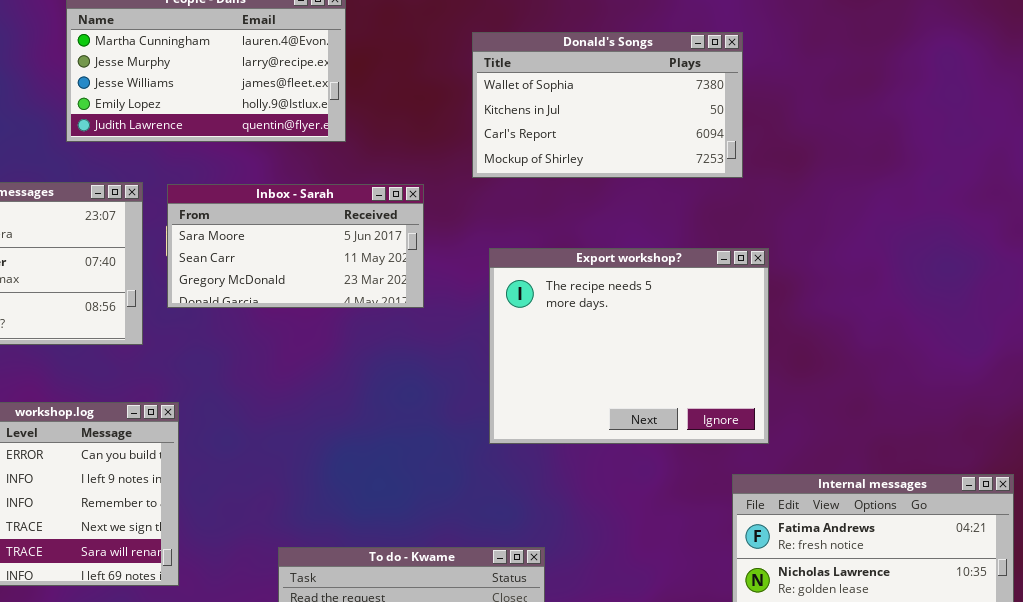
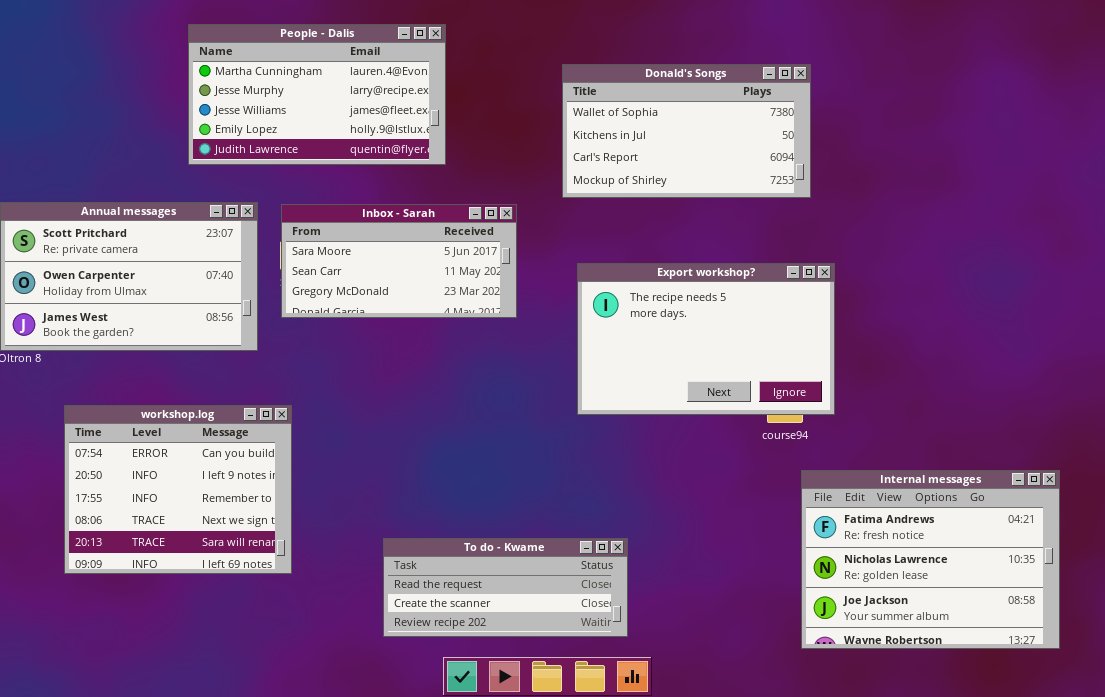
Export workshop?: [489,248,769,444] -> [577,263,835,415], resized

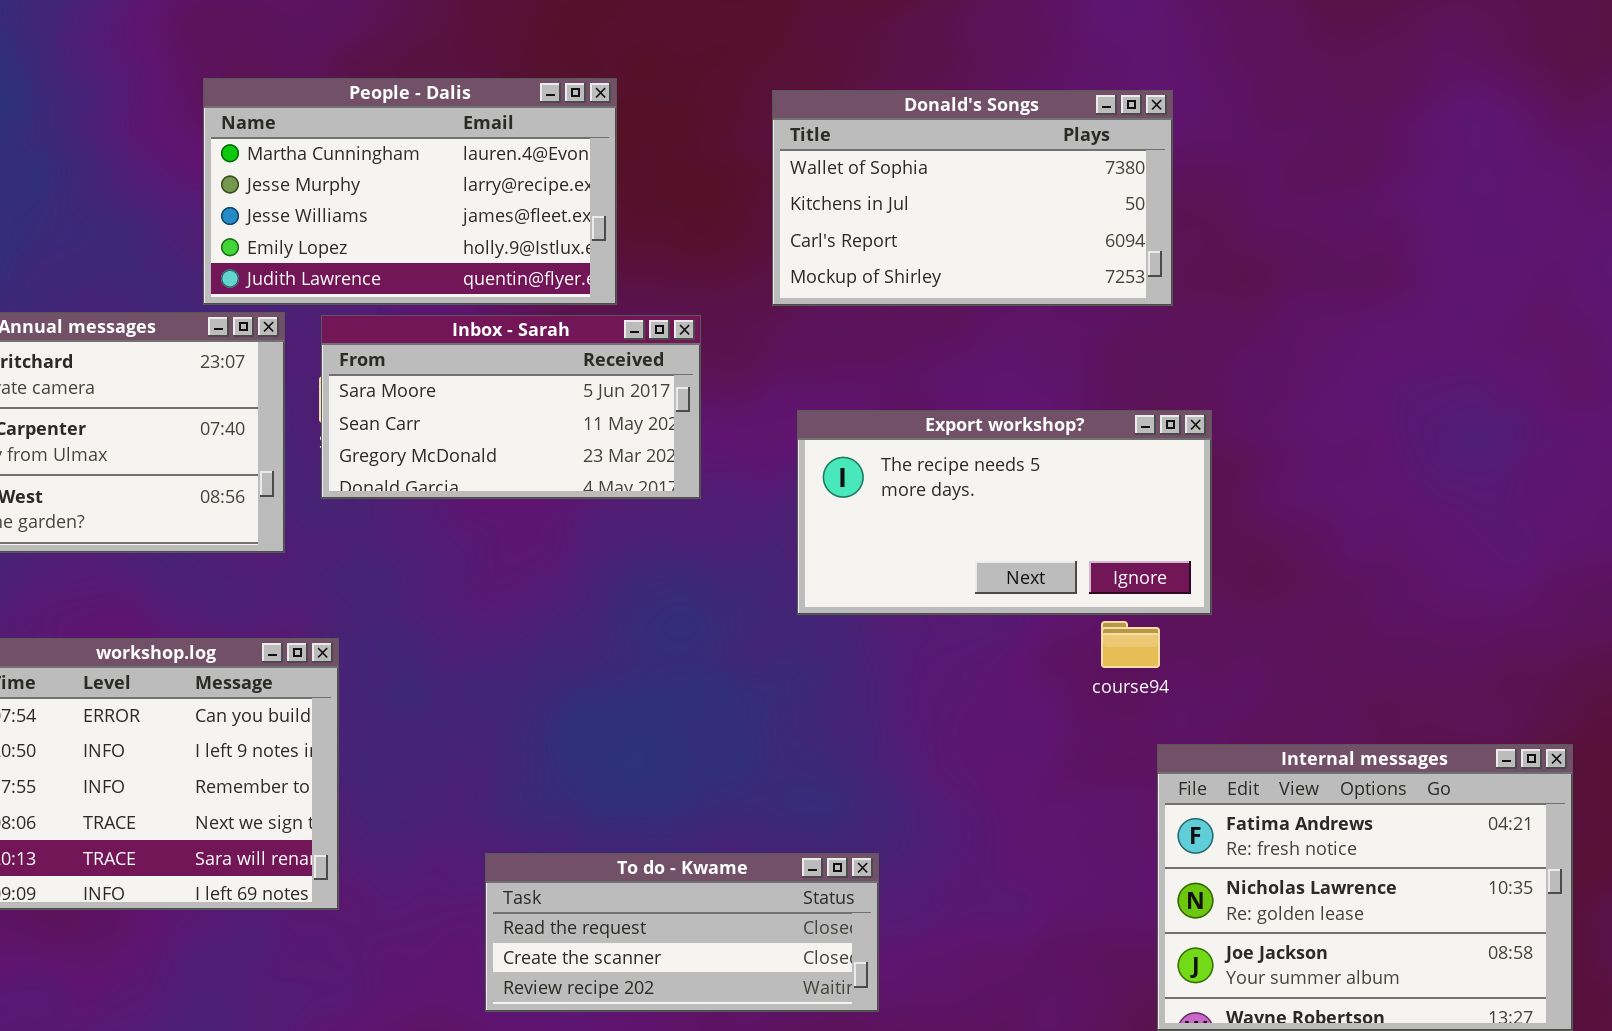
People - Dalis: [188,24,446,165] -> [203,78,617,305], moved
Export workshop?: [577,263,835,415] -> [797,410,1212,615], resized

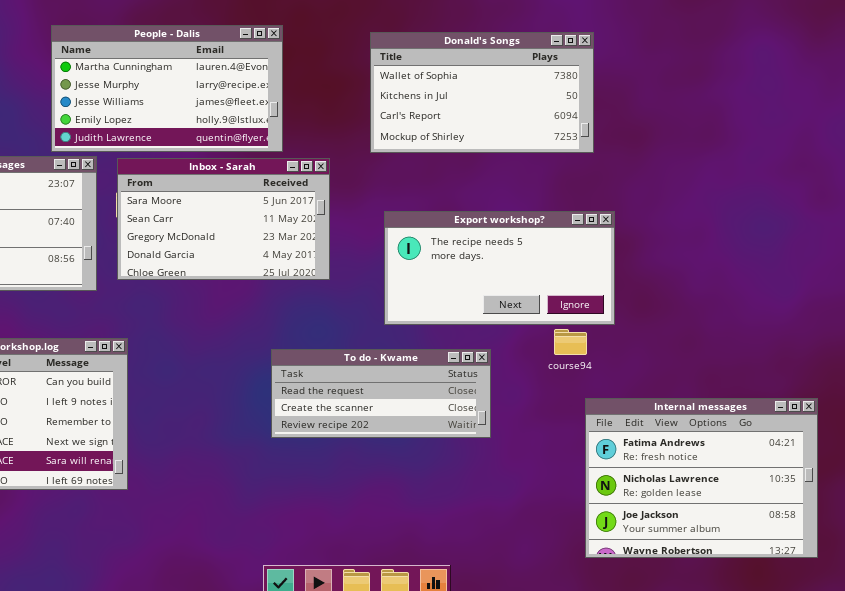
Inbox - Sarah: [321,315,701,499] -> [117,158,330,280], resized
To do - Kwame: [485,853,879,1012] -> [271,349,491,438], moved

